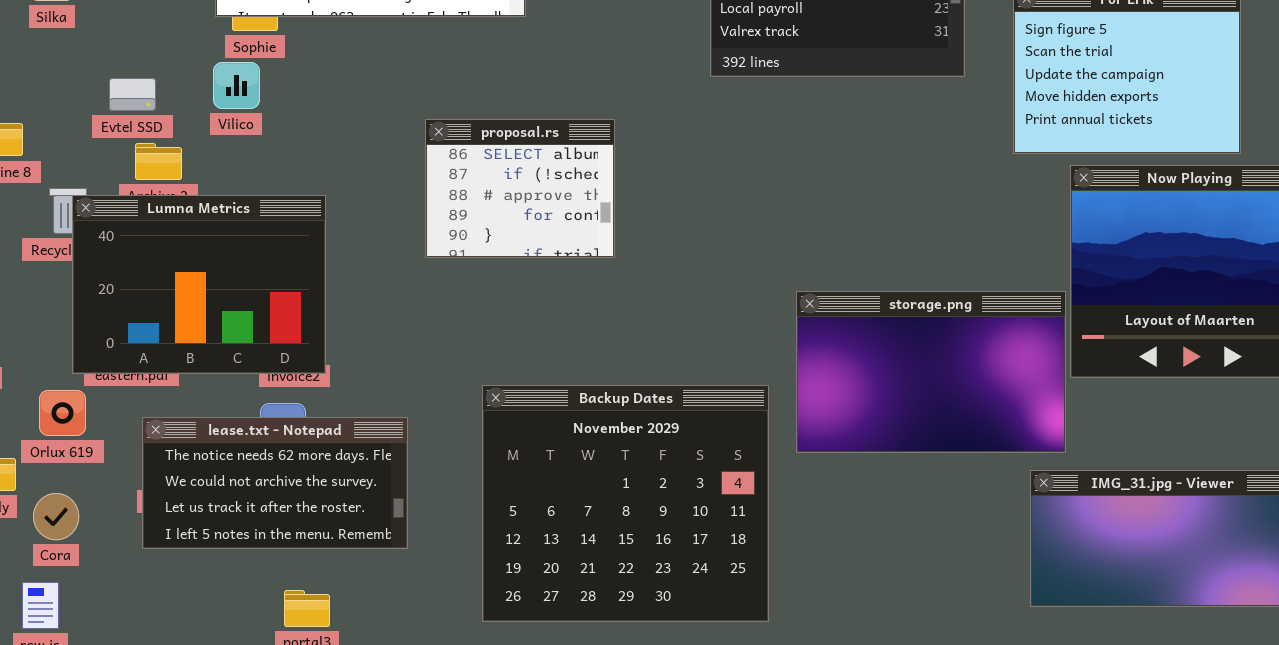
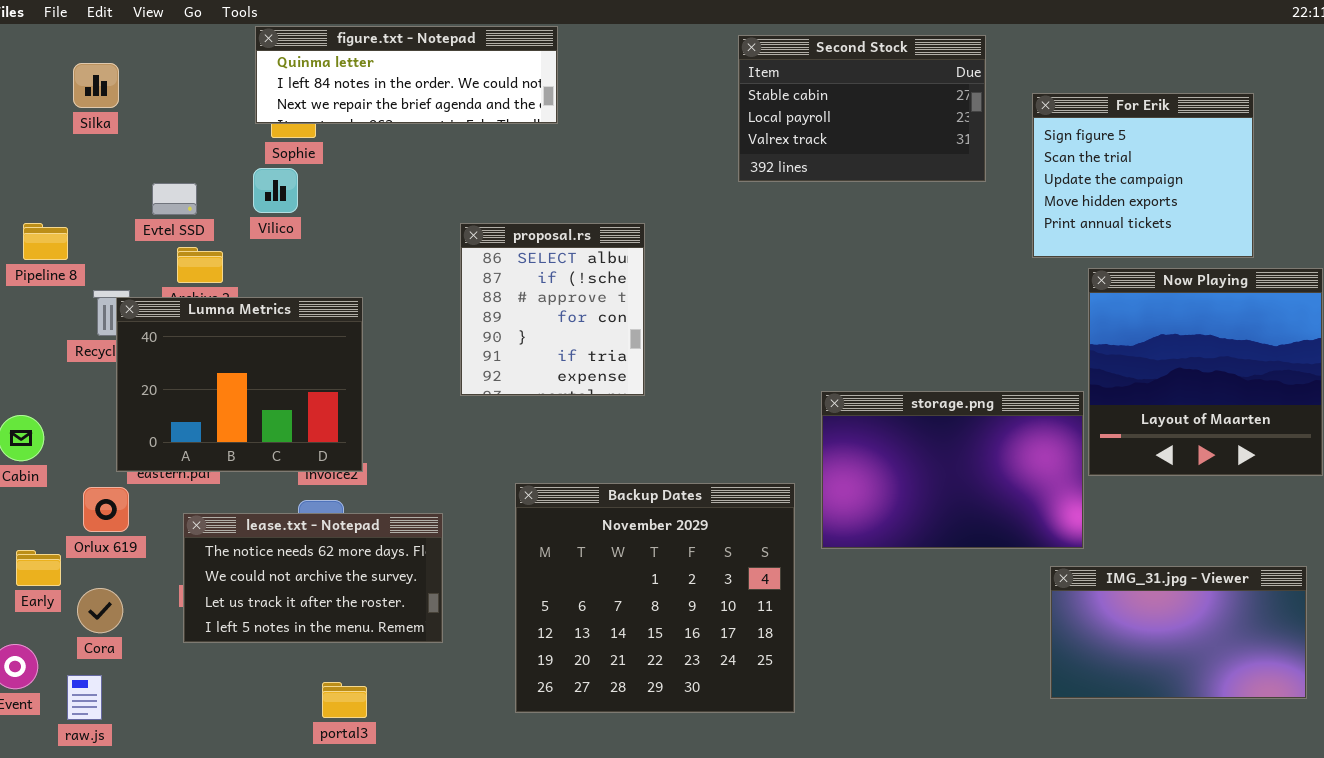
proposal.rs: [425,119,615,258] -> [460,223,645,396], resized

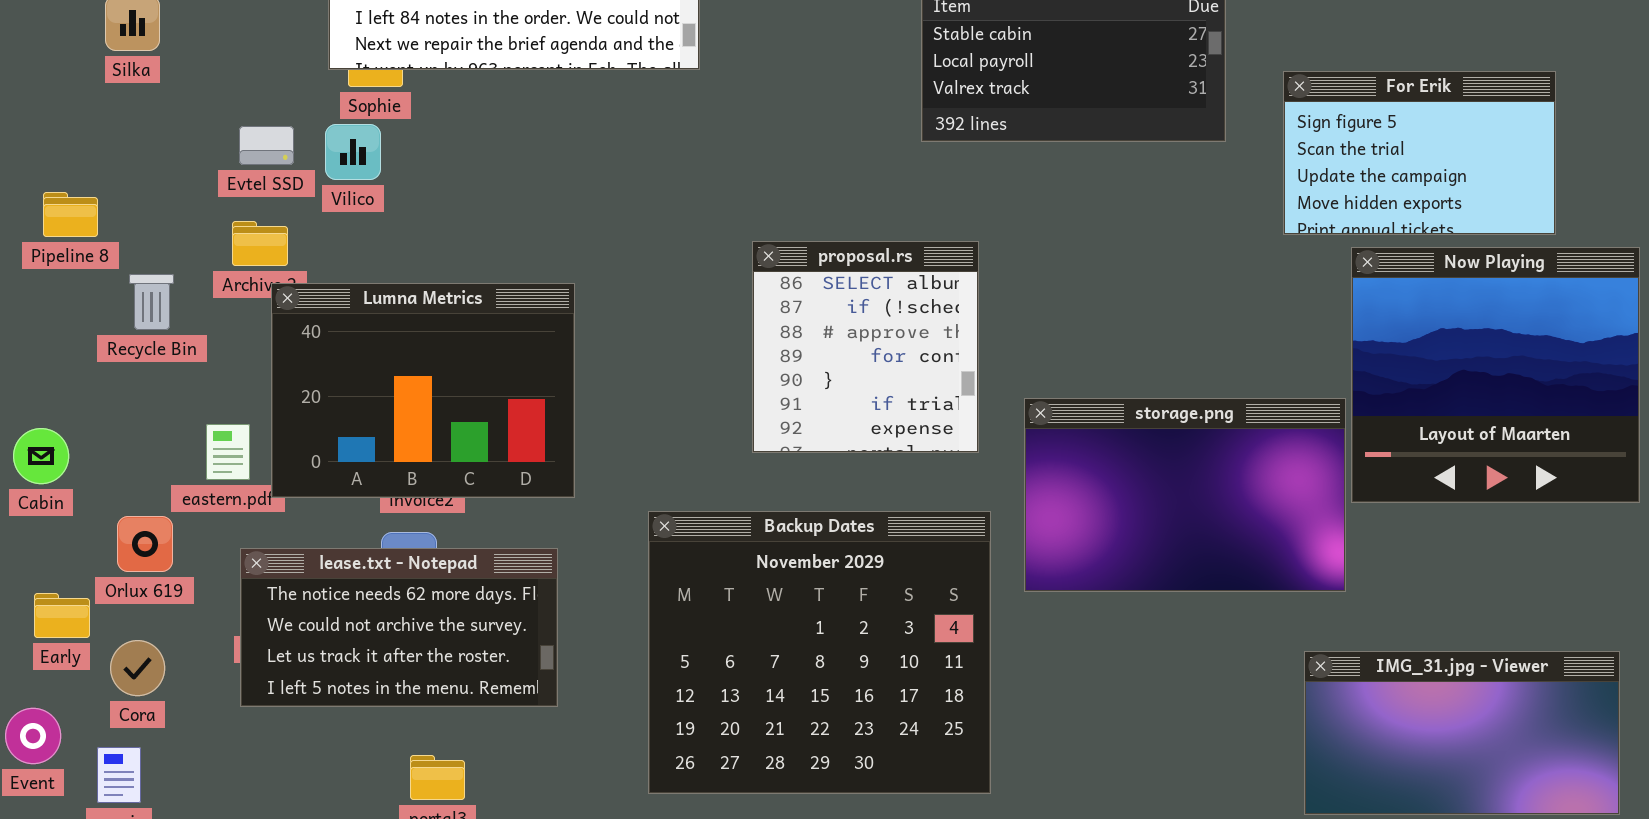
For Erik: [1032,93,1254,258] -> [1283,71,1556,235], resized
Evtel SSD: [152,183,197,215] -> [239,126,294,165], moved
proposal.rs: [460,223,645,396] -> [752,241,979,453], moved
Lumna Metrics: [116,297,363,472] -> [271,283,575,498], moved
IMG_31.jpg - Viewer: [1050,566,1307,699] -> [1304,651,1620,815], moved

